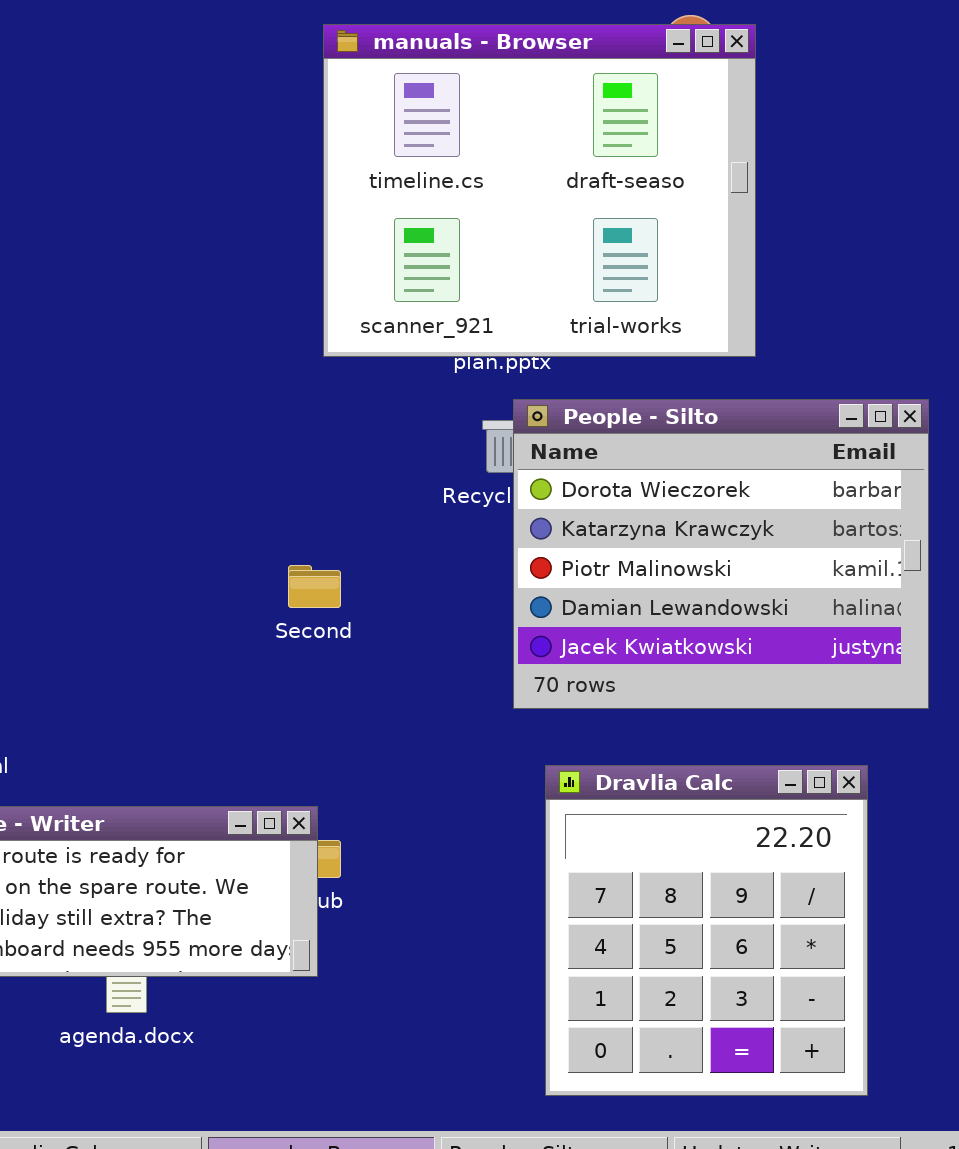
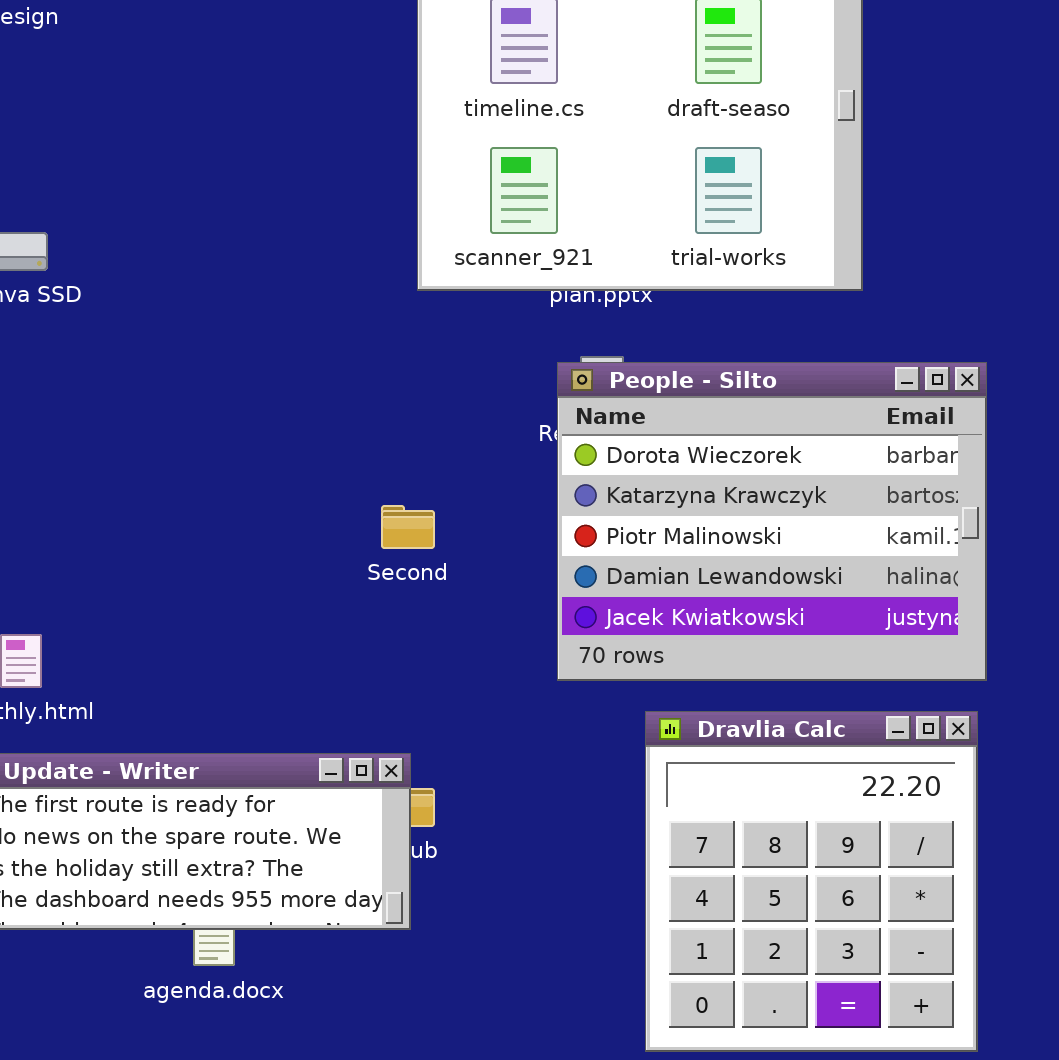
People - Silto: [513,399,929,709] -> [557,362,987,681], moved

